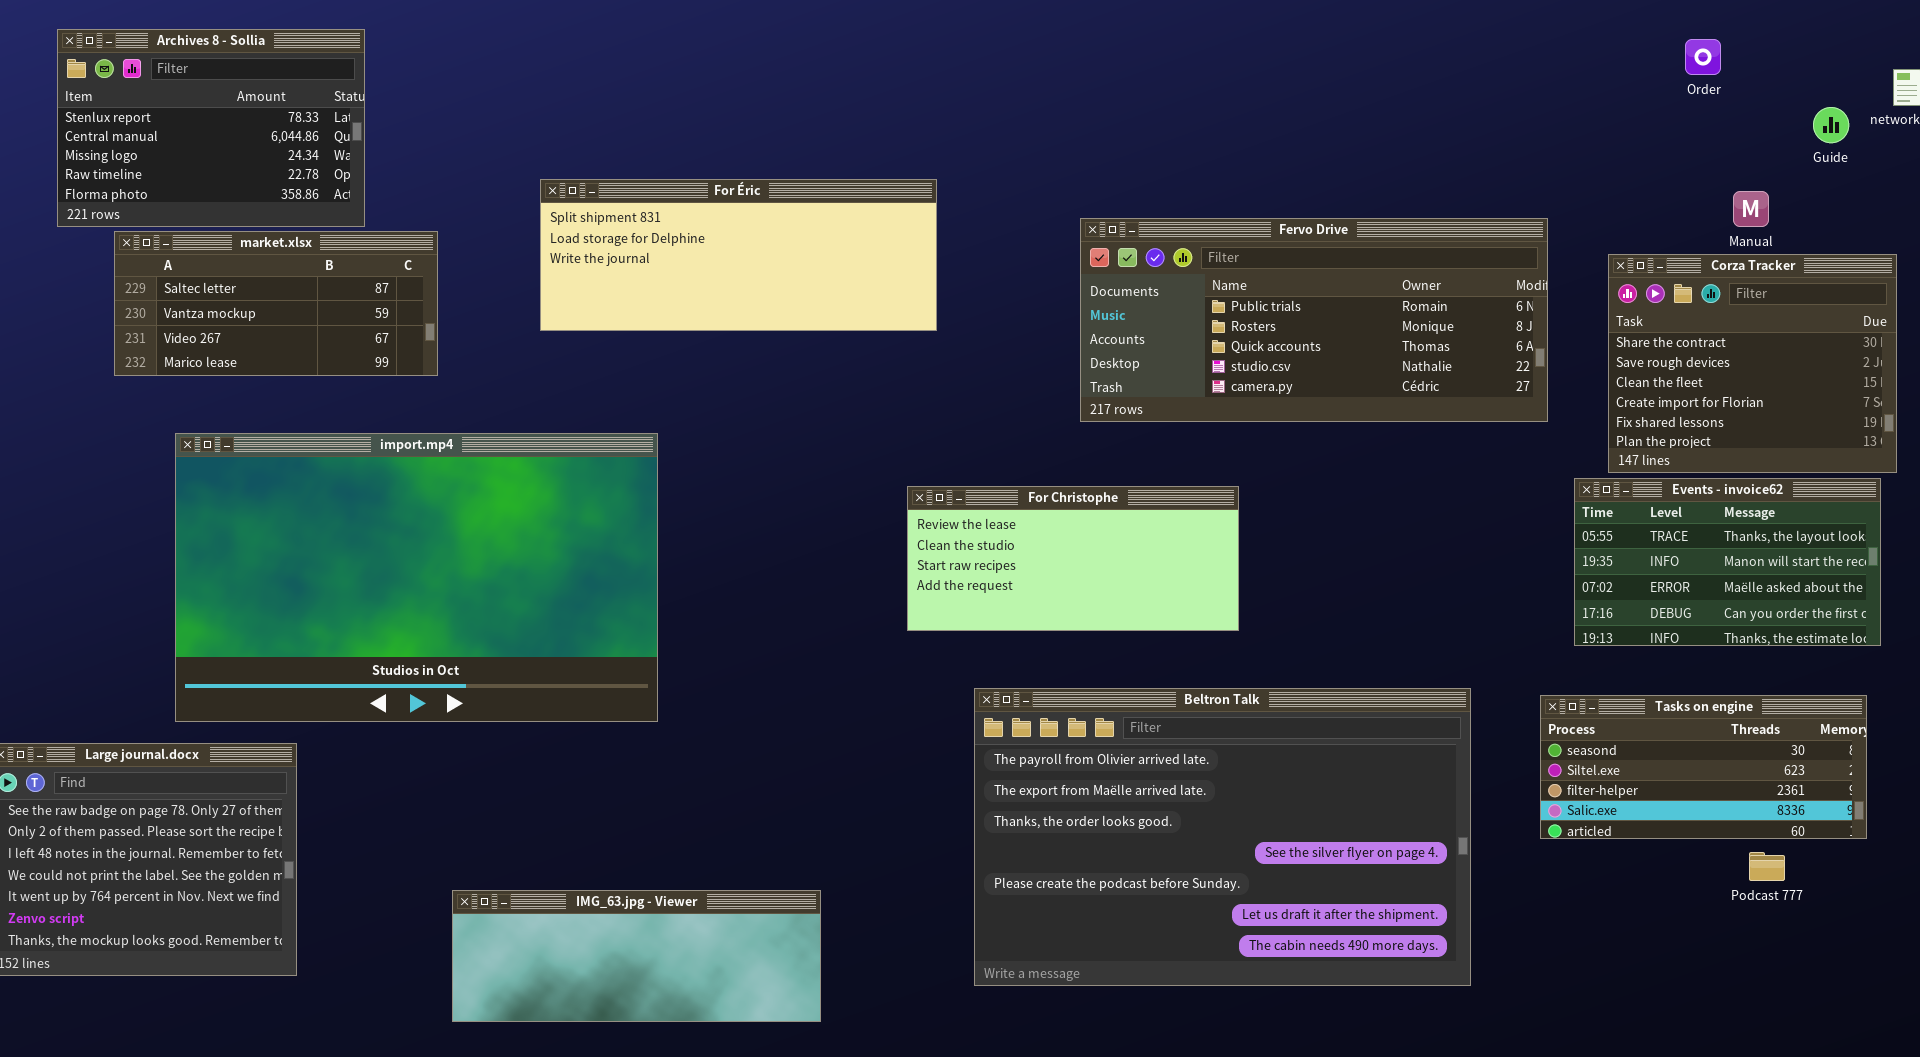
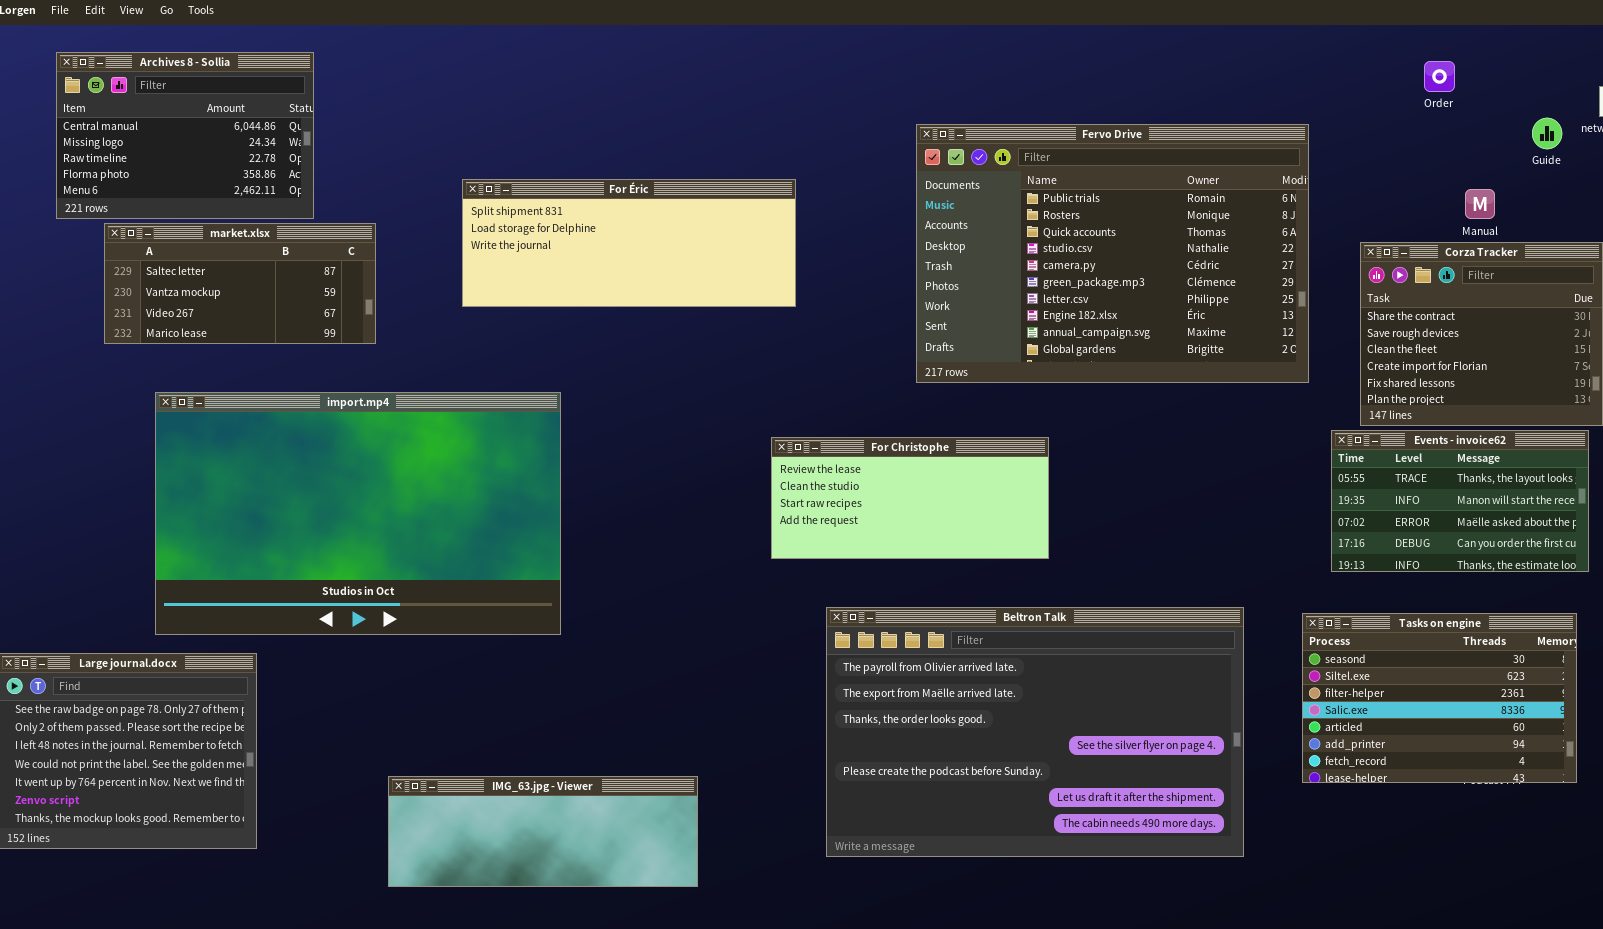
Archives 8 - Sollia: [57,29,365,227] -> [56,52,314,219], scrolled down 1 row
Fervo Drive: [1080,218,1548,422] -> [916,124,1309,383], resized
Tasks on engine: [1540,695,1867,839] -> [1302,613,1577,783], resized

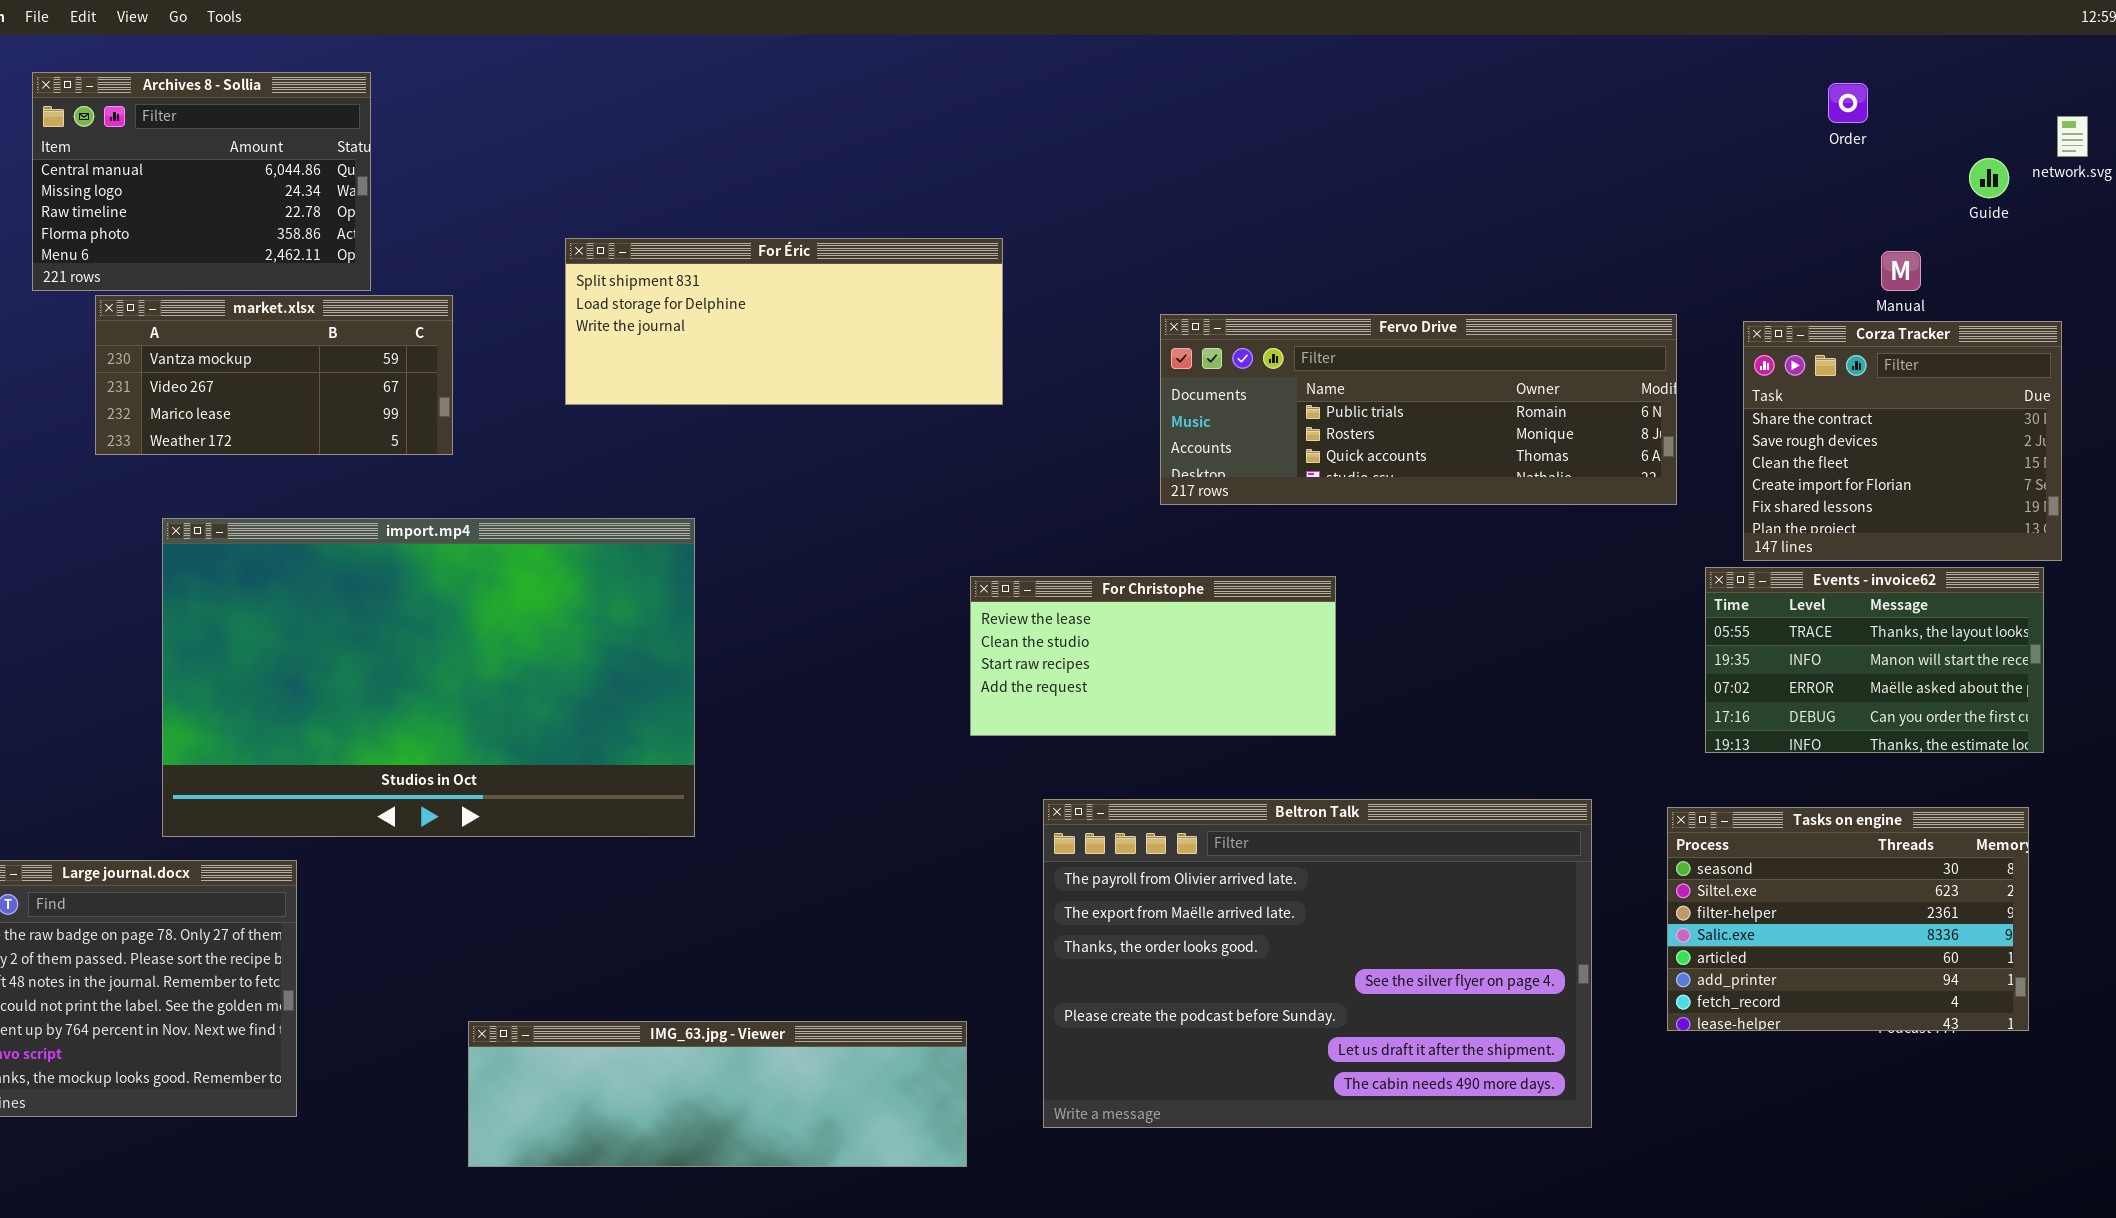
Fervo Drive: [916,124,1309,383] -> [1160,314,1677,505], resized
market.xlsx: [104,223,376,344] -> [95,295,453,455], scrolled down 1 row
IMG_63.jpg - Viewer: [388,776,698,887] -> [468,1021,967,1167], resized

